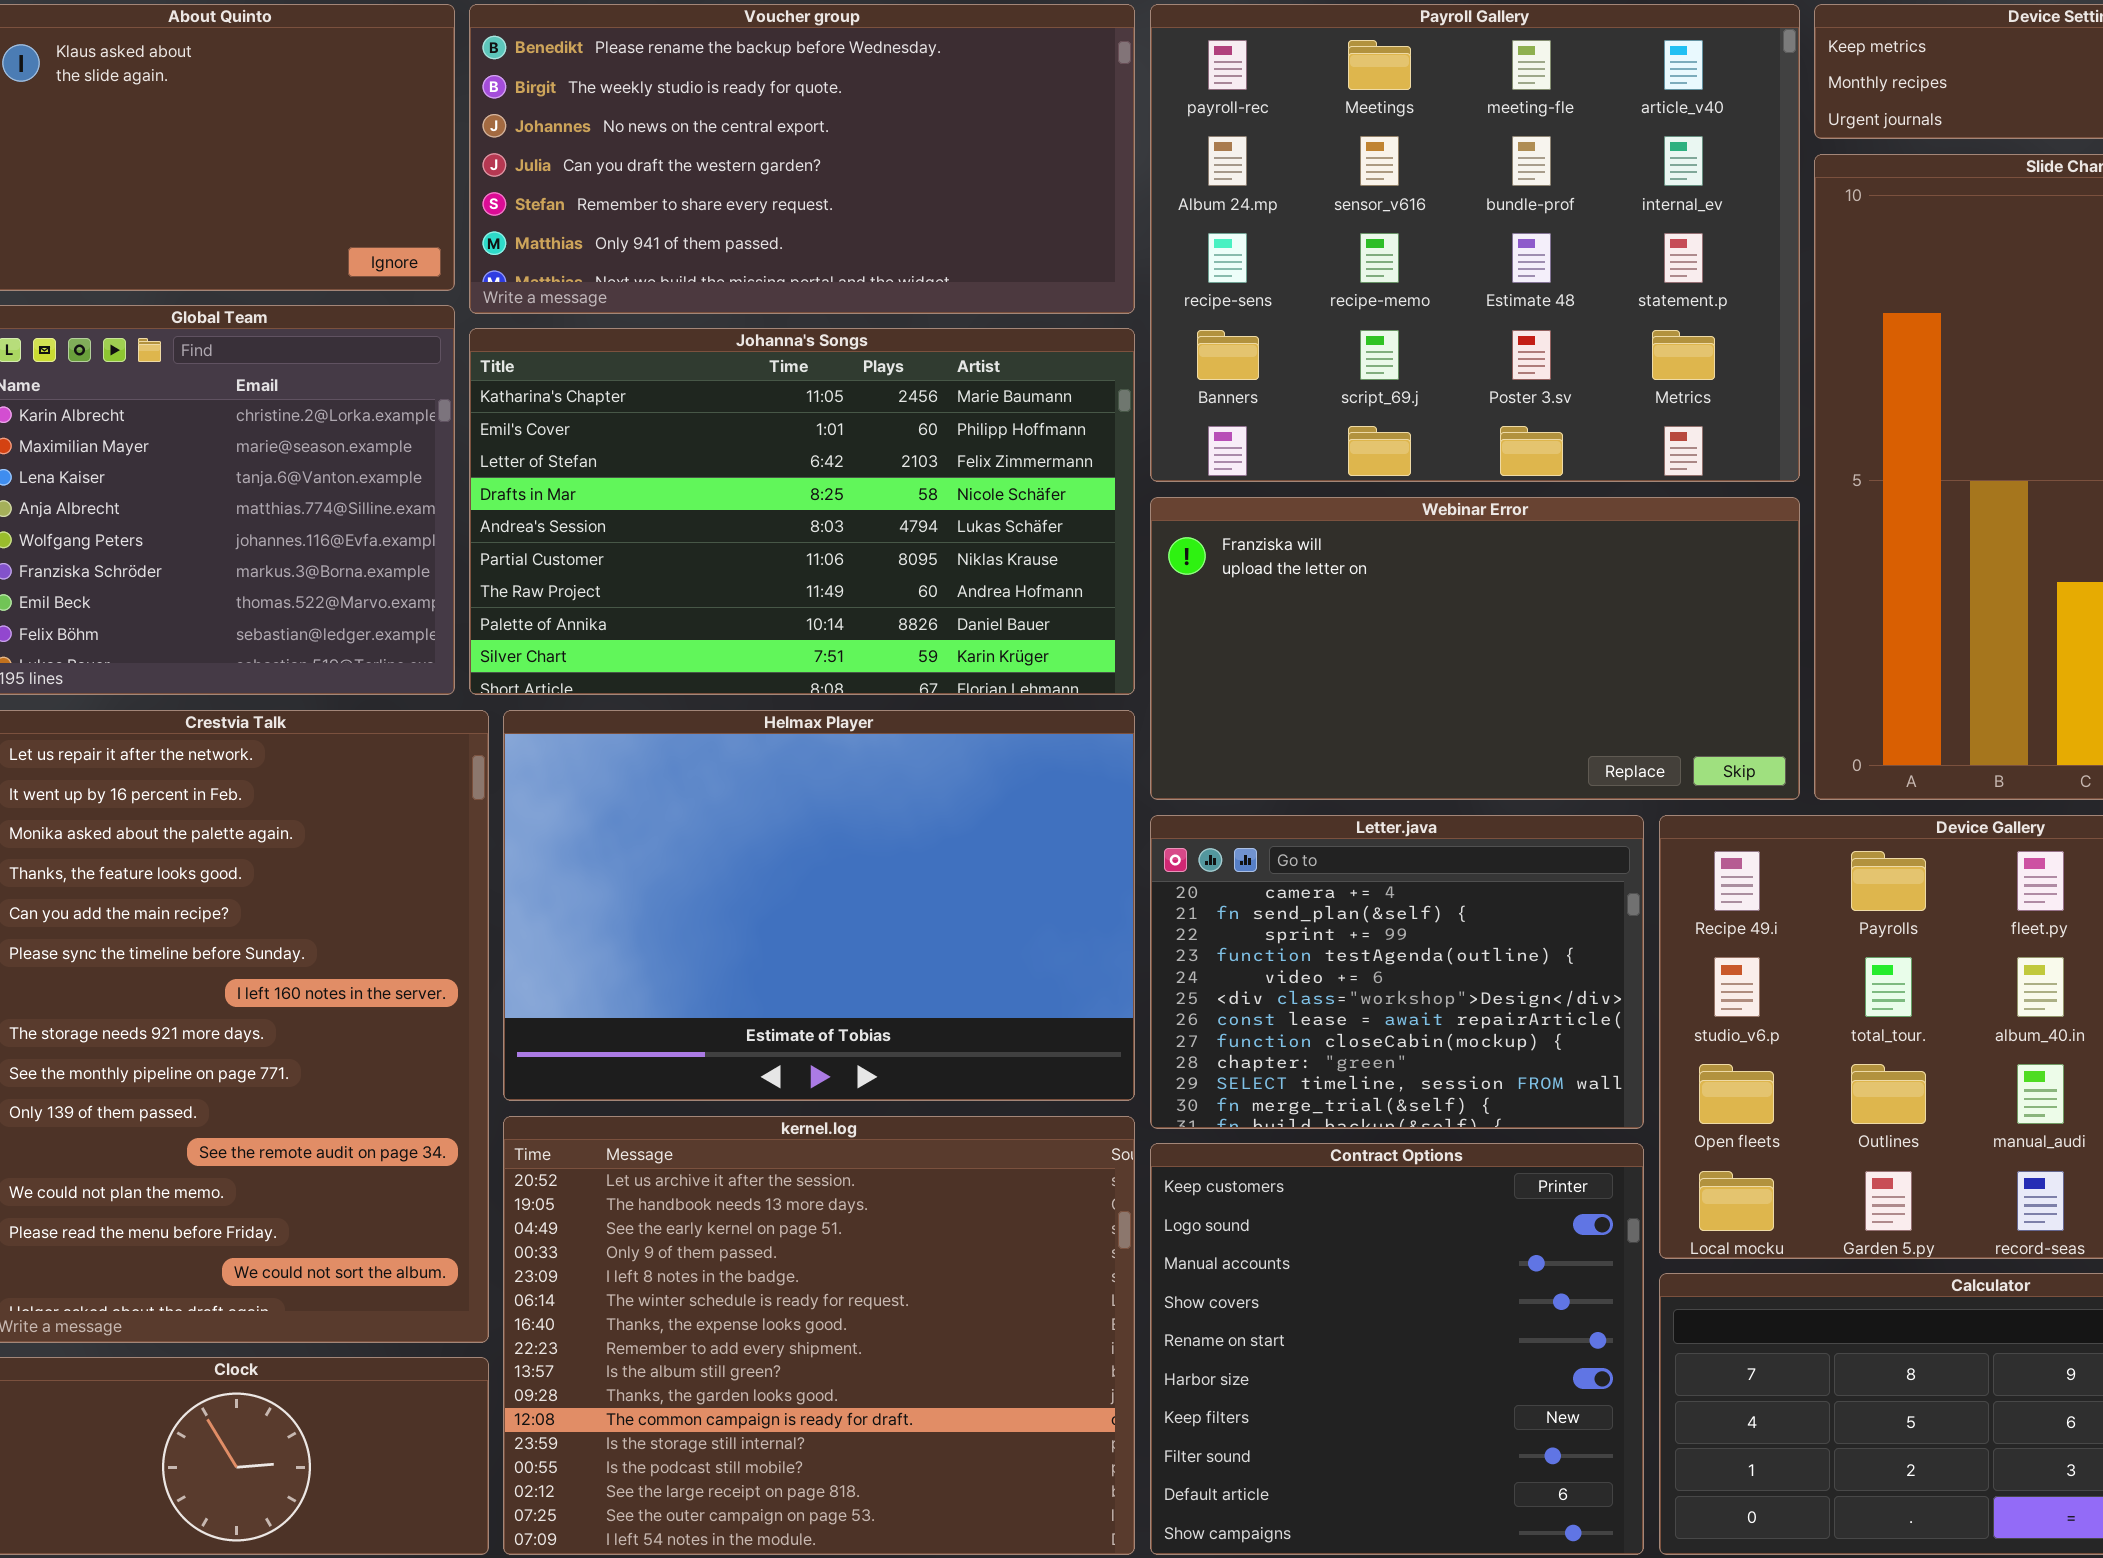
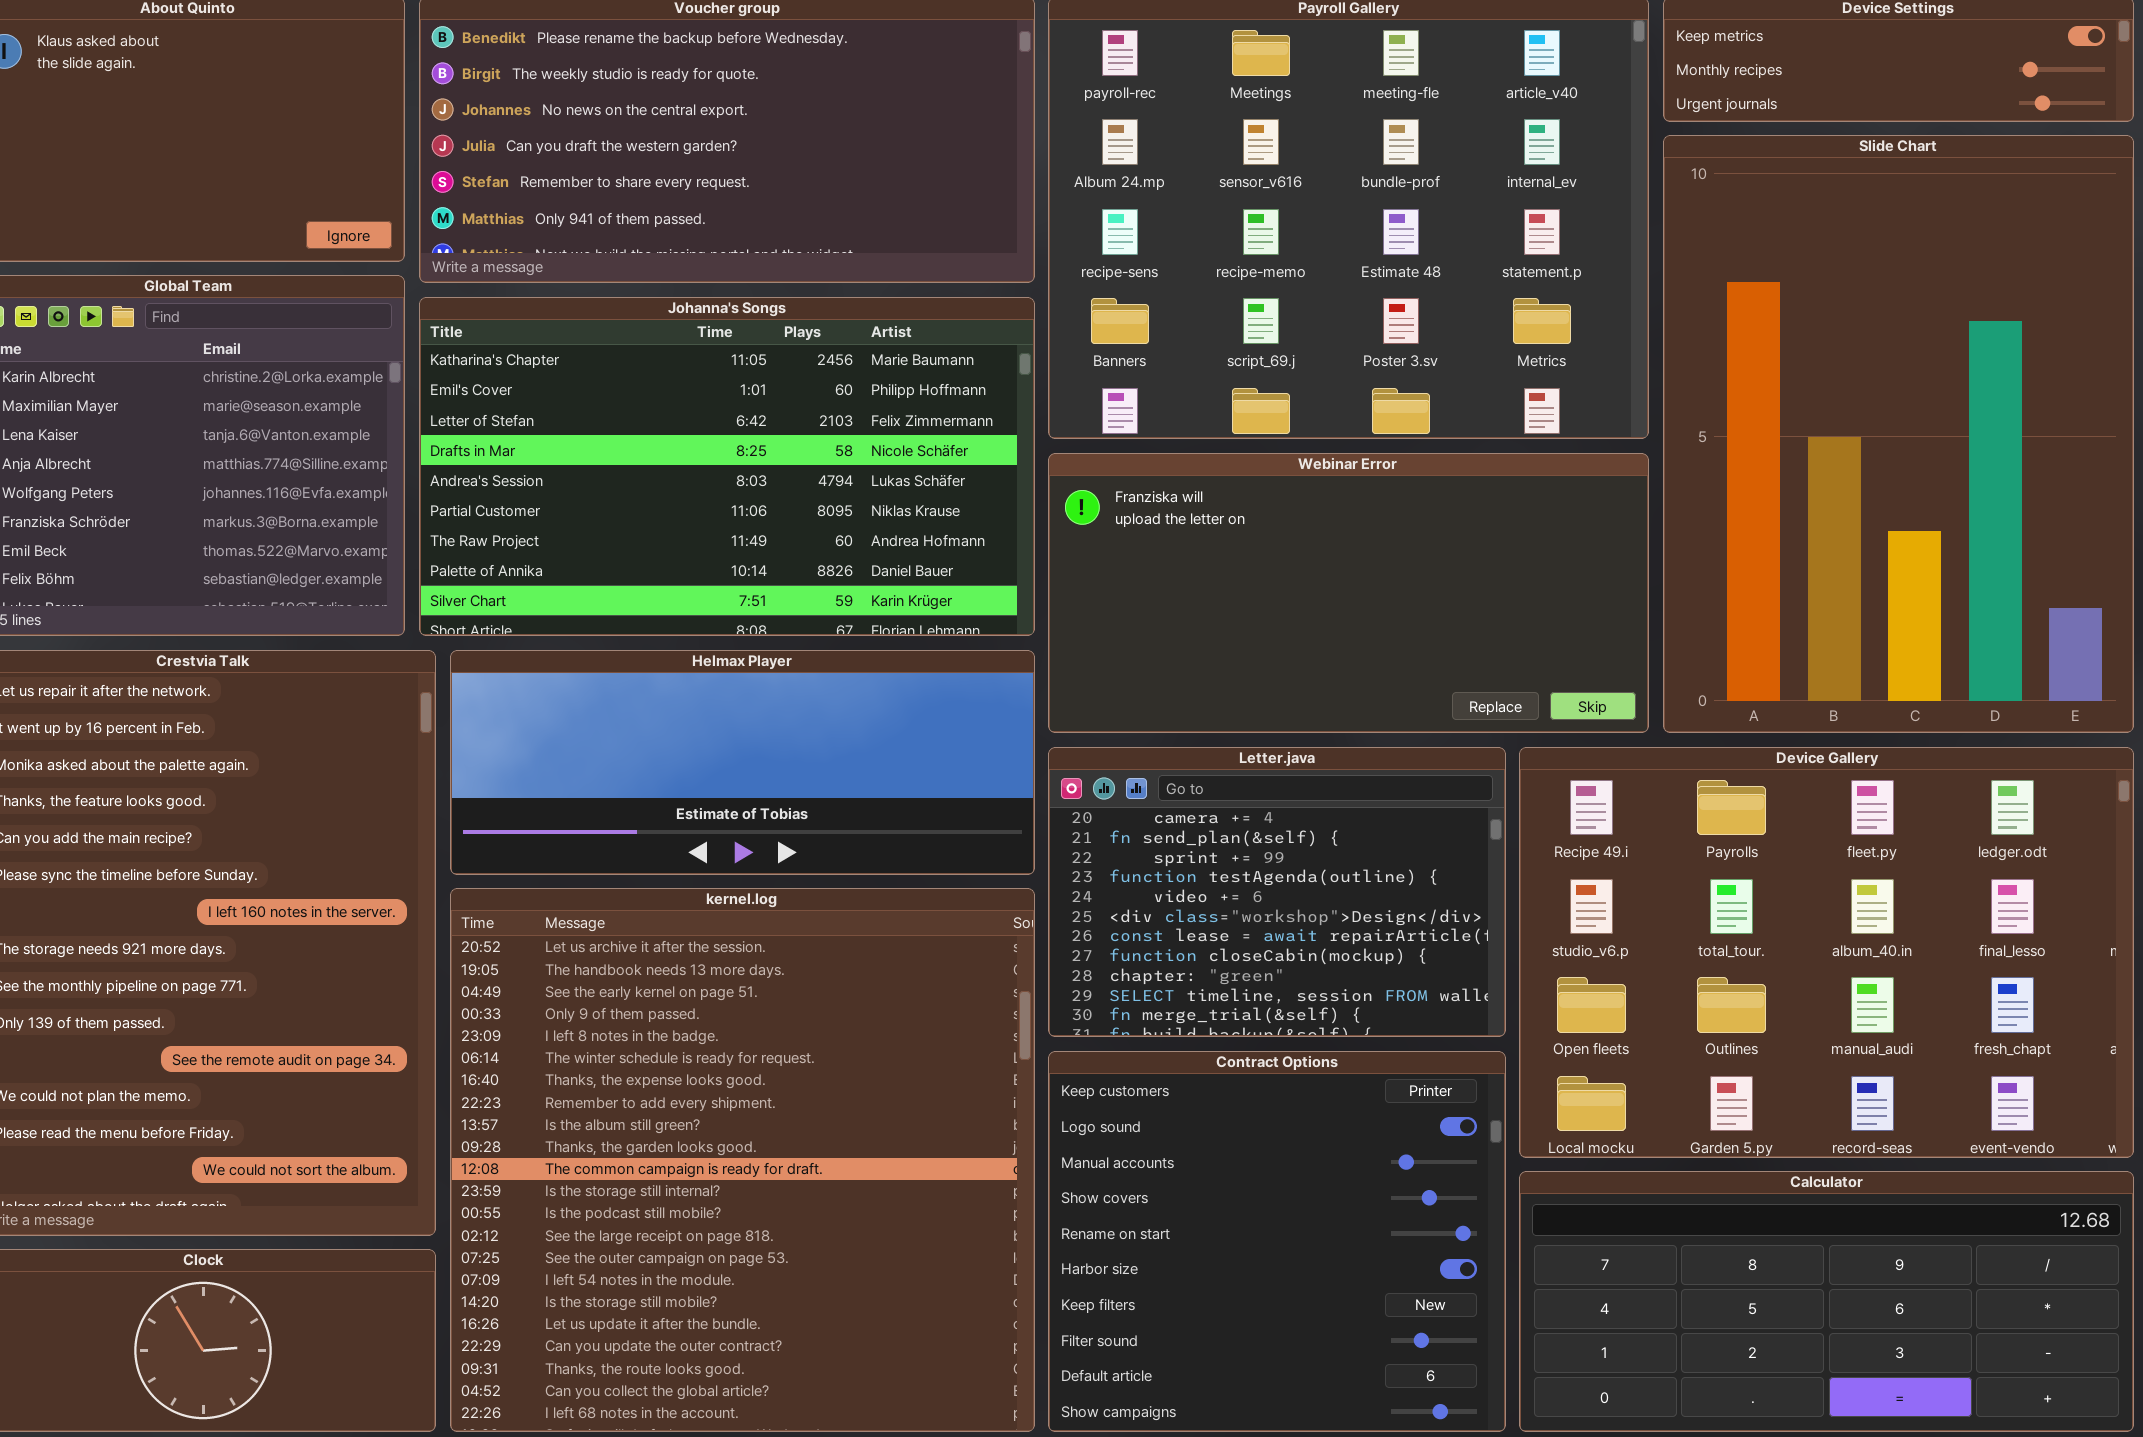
Helmax Player: [503,710,1135,1101] -> [450,650,1035,875], resized
kernel.log: [503,1116,1135,1555] -> [450,888,1035,1432], resized

